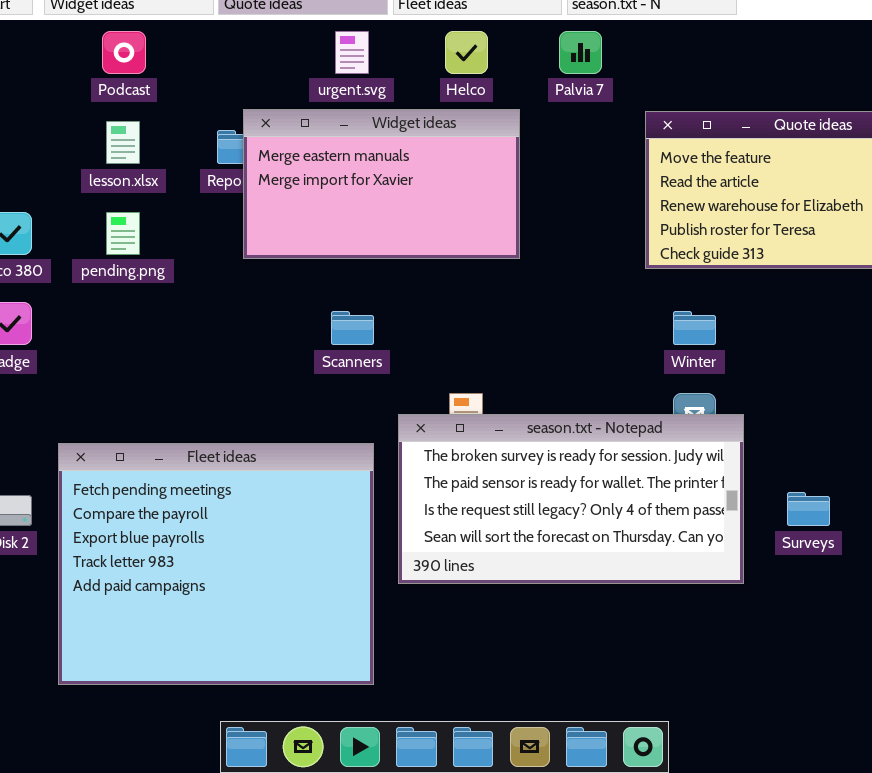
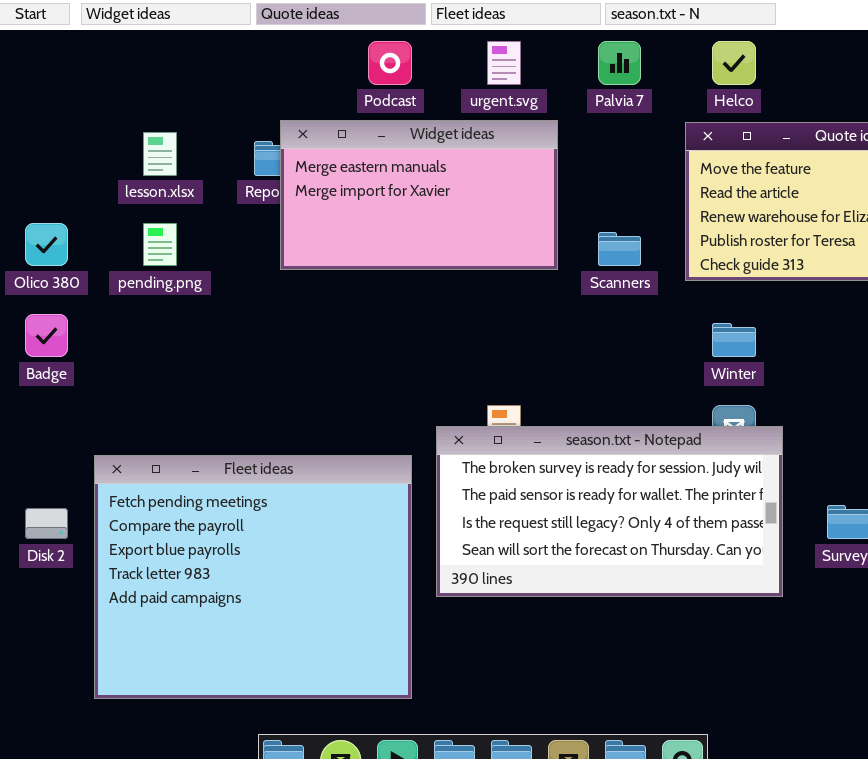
Podcast: [102,31,146,74] -> [368,41,412,85], moved
urgent.svg: [335,31,369,74] -> [487,41,521,85], moved
Helco: [445,31,488,74] -> [712,41,756,85], moved
Scanners: [331,311,374,345] -> [598,232,641,266], moved

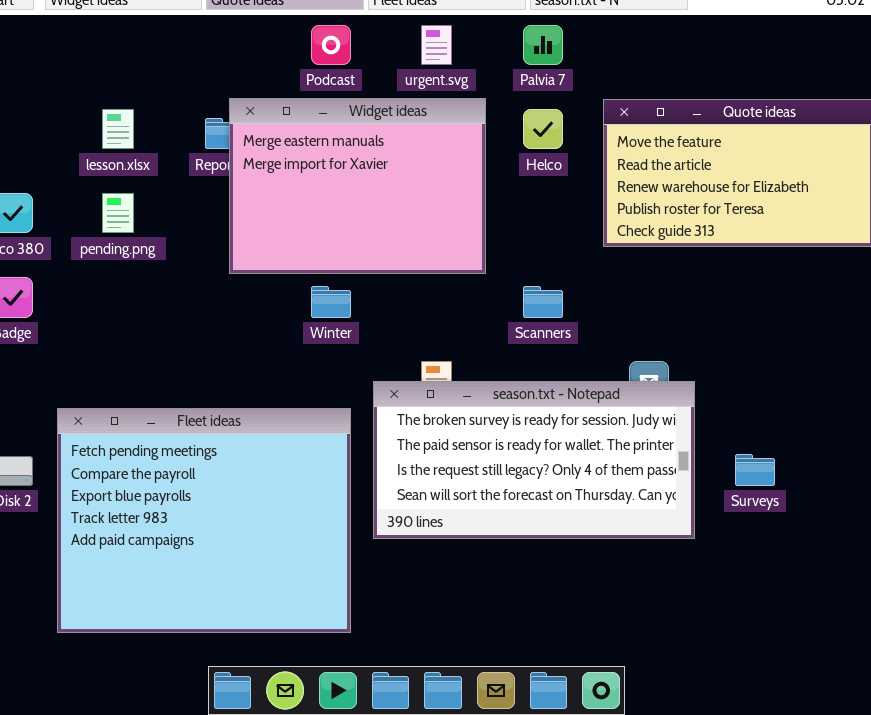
Helco: [712,41,756,85] -> [523,109,563,149], moved
Widget ideas: [280,120,558,270] -> [229,98,486,274], resized
Scanners: [598,232,641,266] -> [523,286,563,318], moved
Winter: [712,323,756,357] -> [311,286,351,318], moved

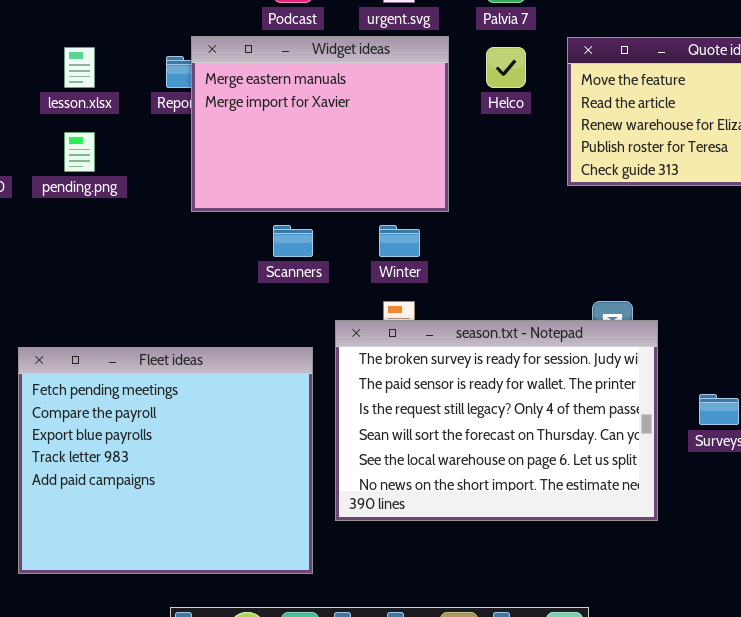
Winter: [311,286,351,318] -> [379,225,420,257], moved
Scanners: [523,286,563,318] -> [273,225,313,257], moved
season.txt - Notepad: [373,381,695,539] -> [335,320,658,521], resized

